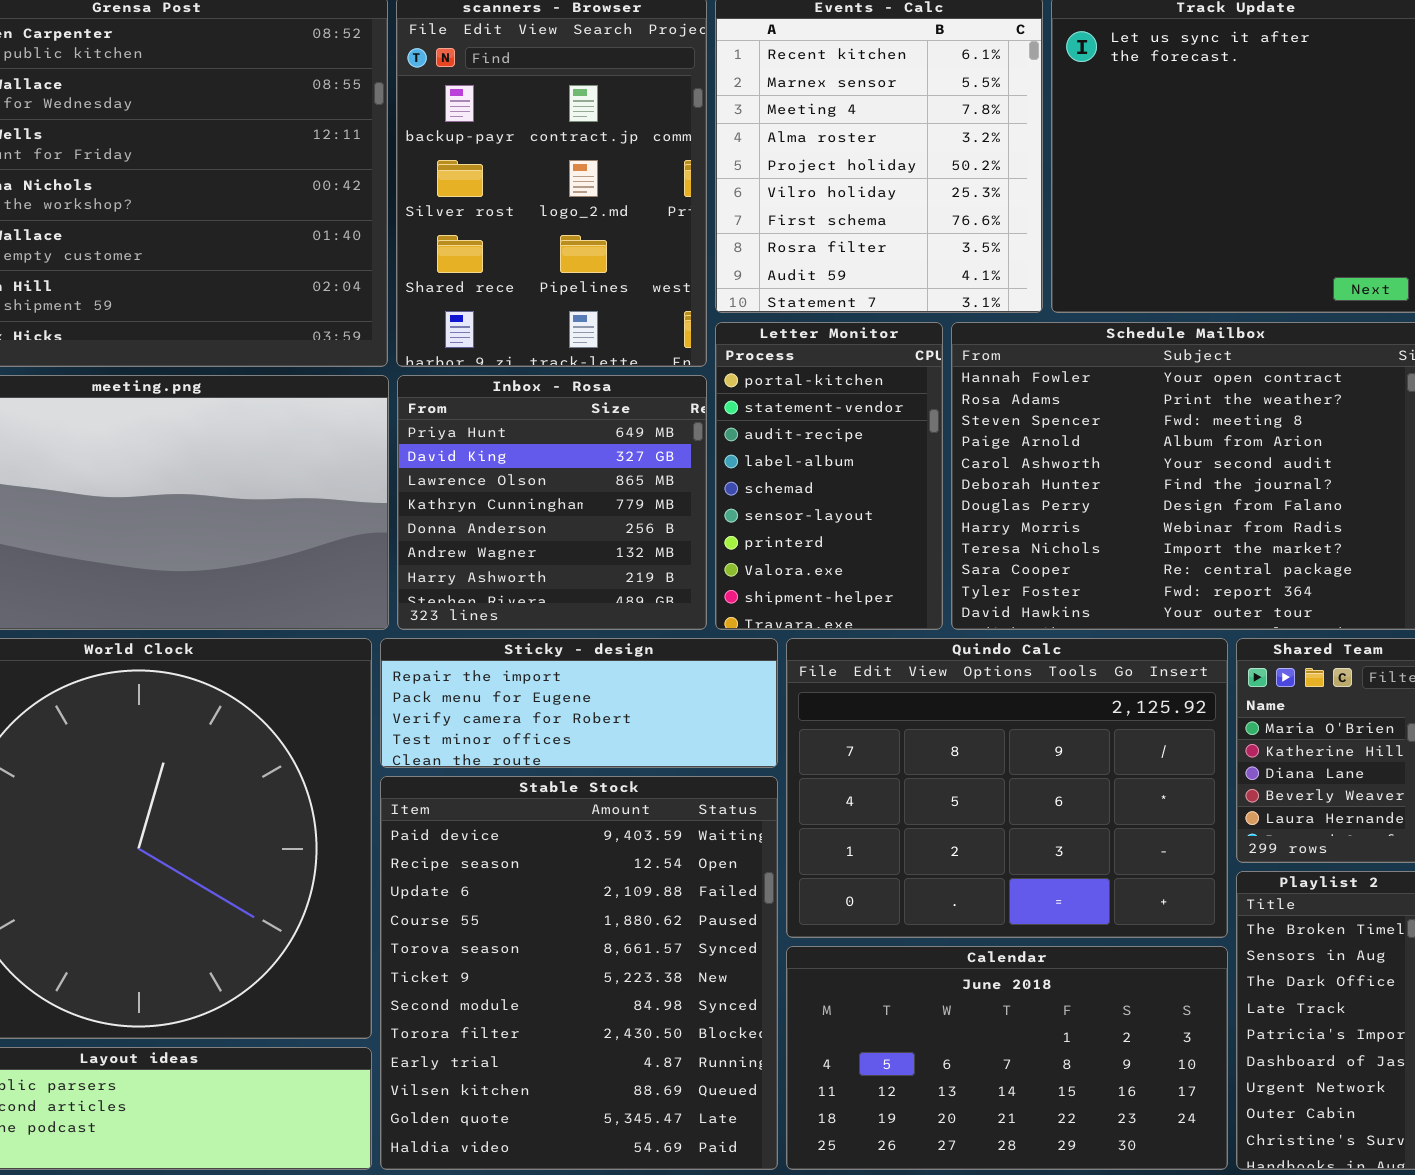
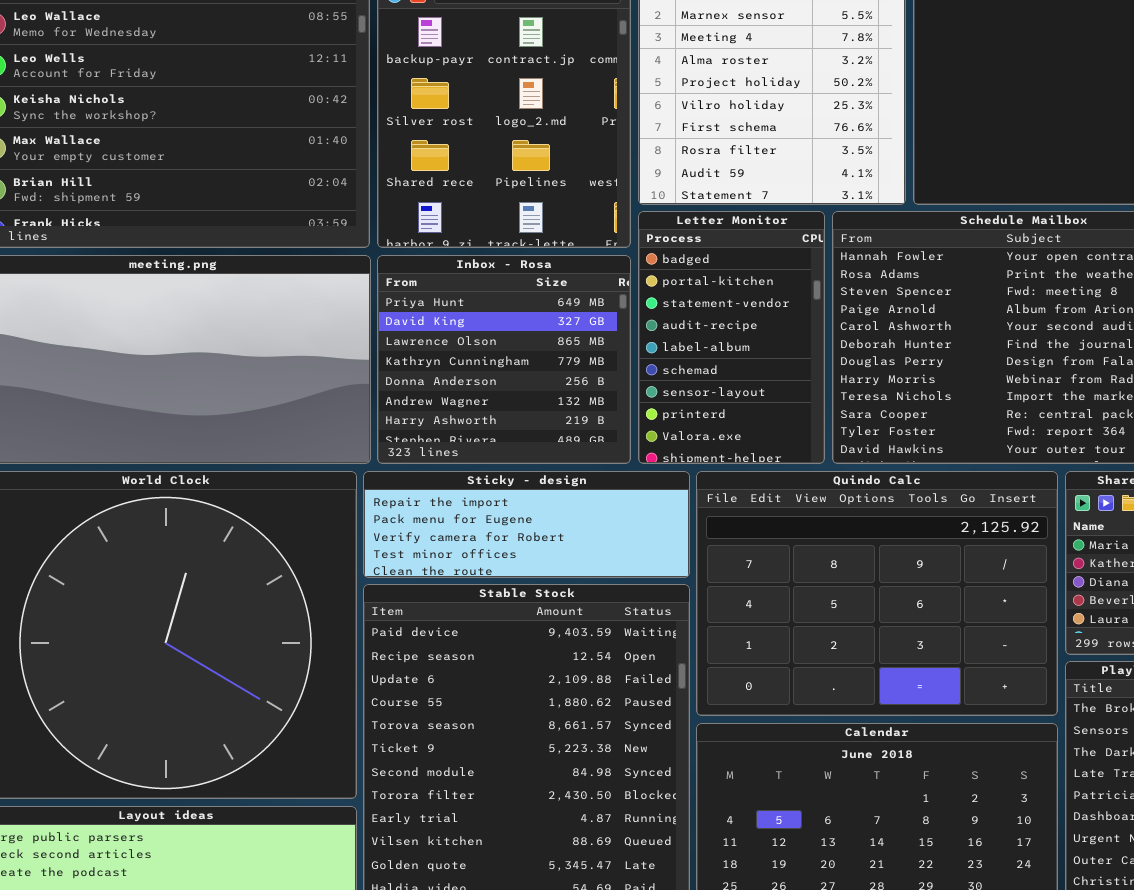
Letter Monitor: [715,322,943,630] -> [638,211,825,464], scrolled up 1 row

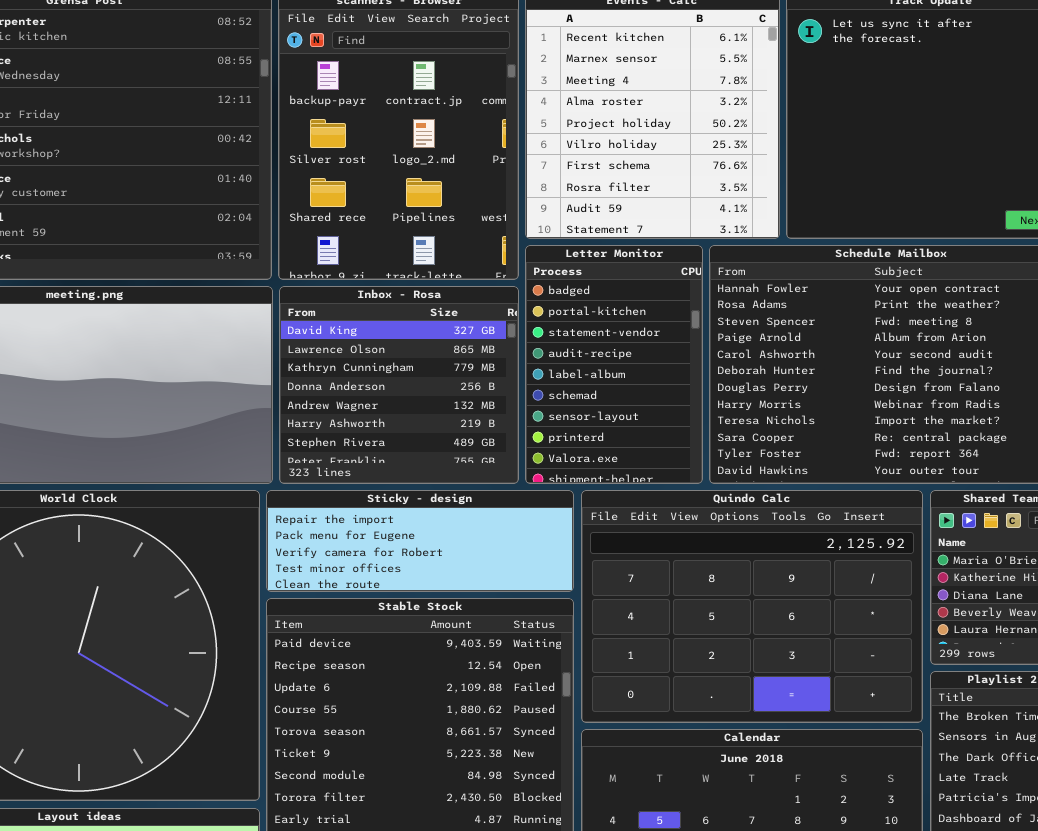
Inbox - Rosa: [377,255,631,464] -> [279,286,519,484], scrolled down 1 row

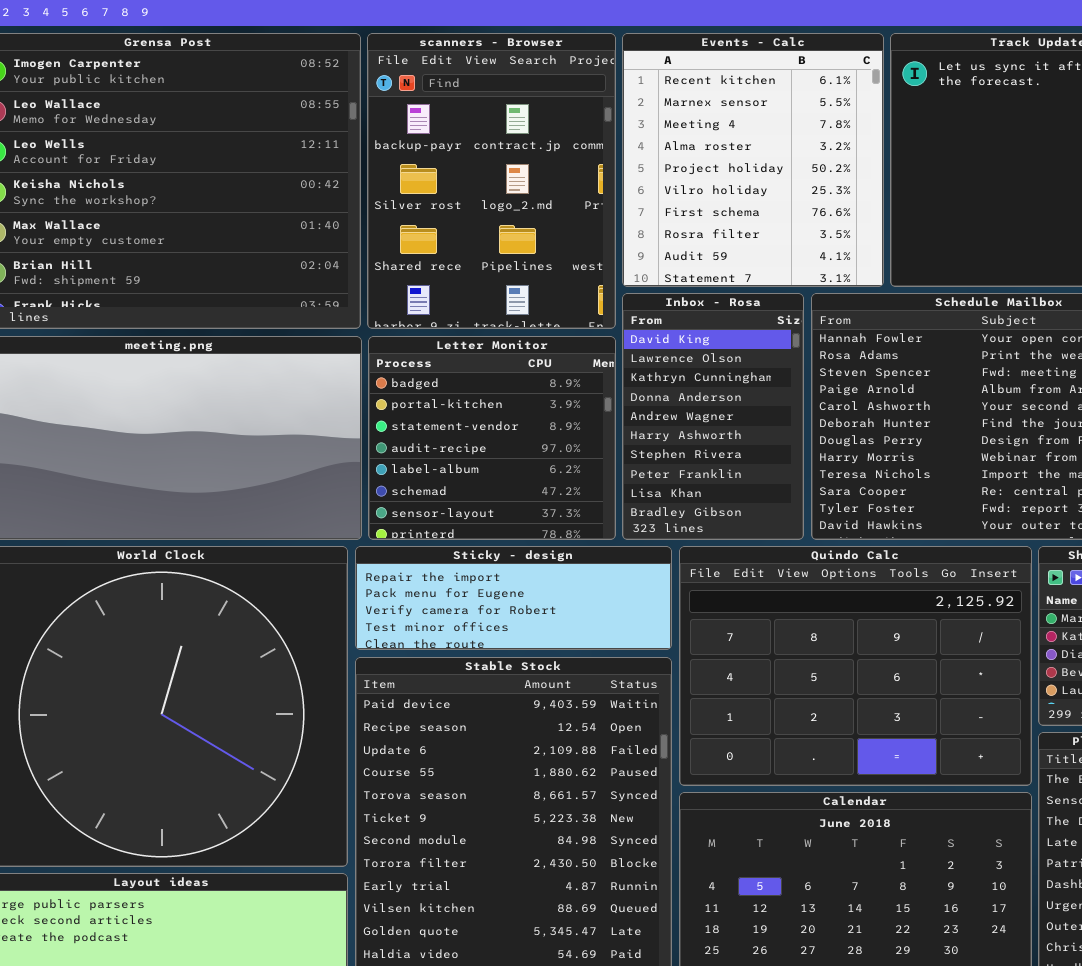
Letter Monitor: [525,245,703,484] -> [368,336,616,540], moved, resized
Inbox - Rosa: [279,286,519,484] -> [622,293,804,540], moved, resized

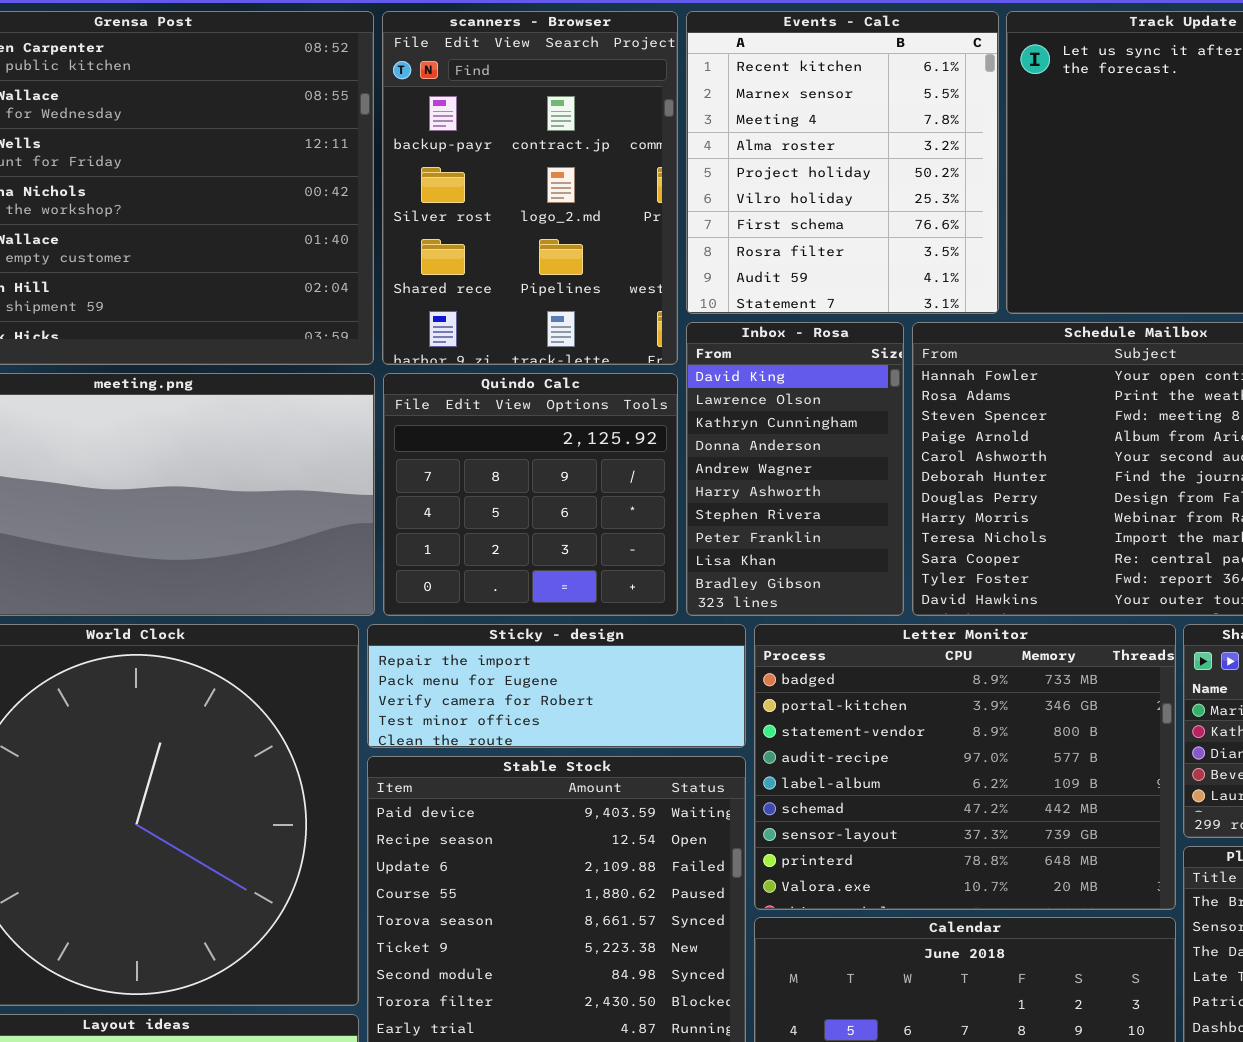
Letter Monitor: [368,336,616,540] -> [754,624,1176,910], moved, resized
Quindo Calc: [679,546,1032,786] -> [383,373,678,616], moved, resized

